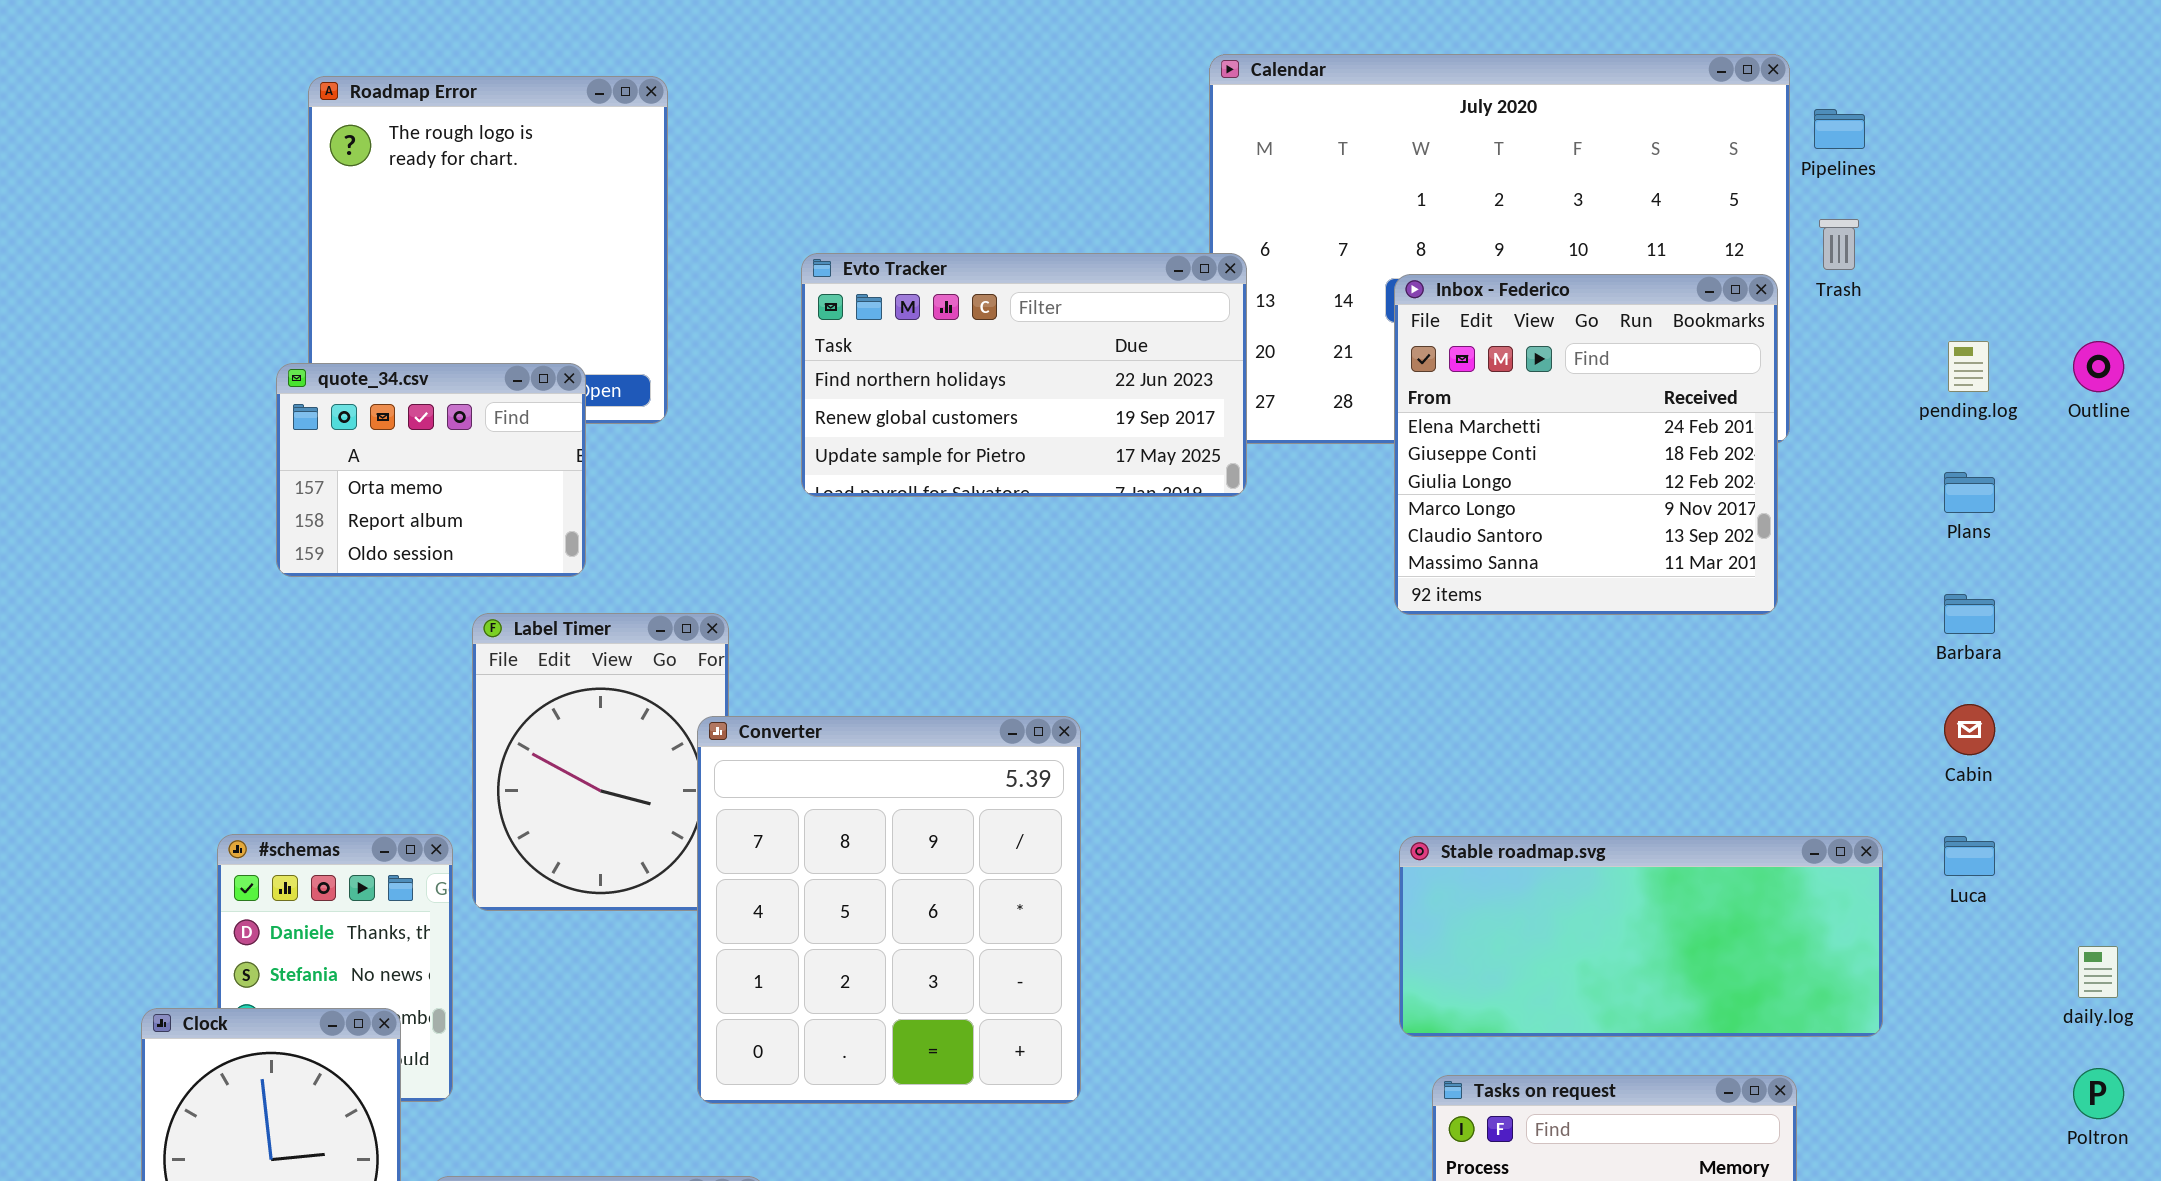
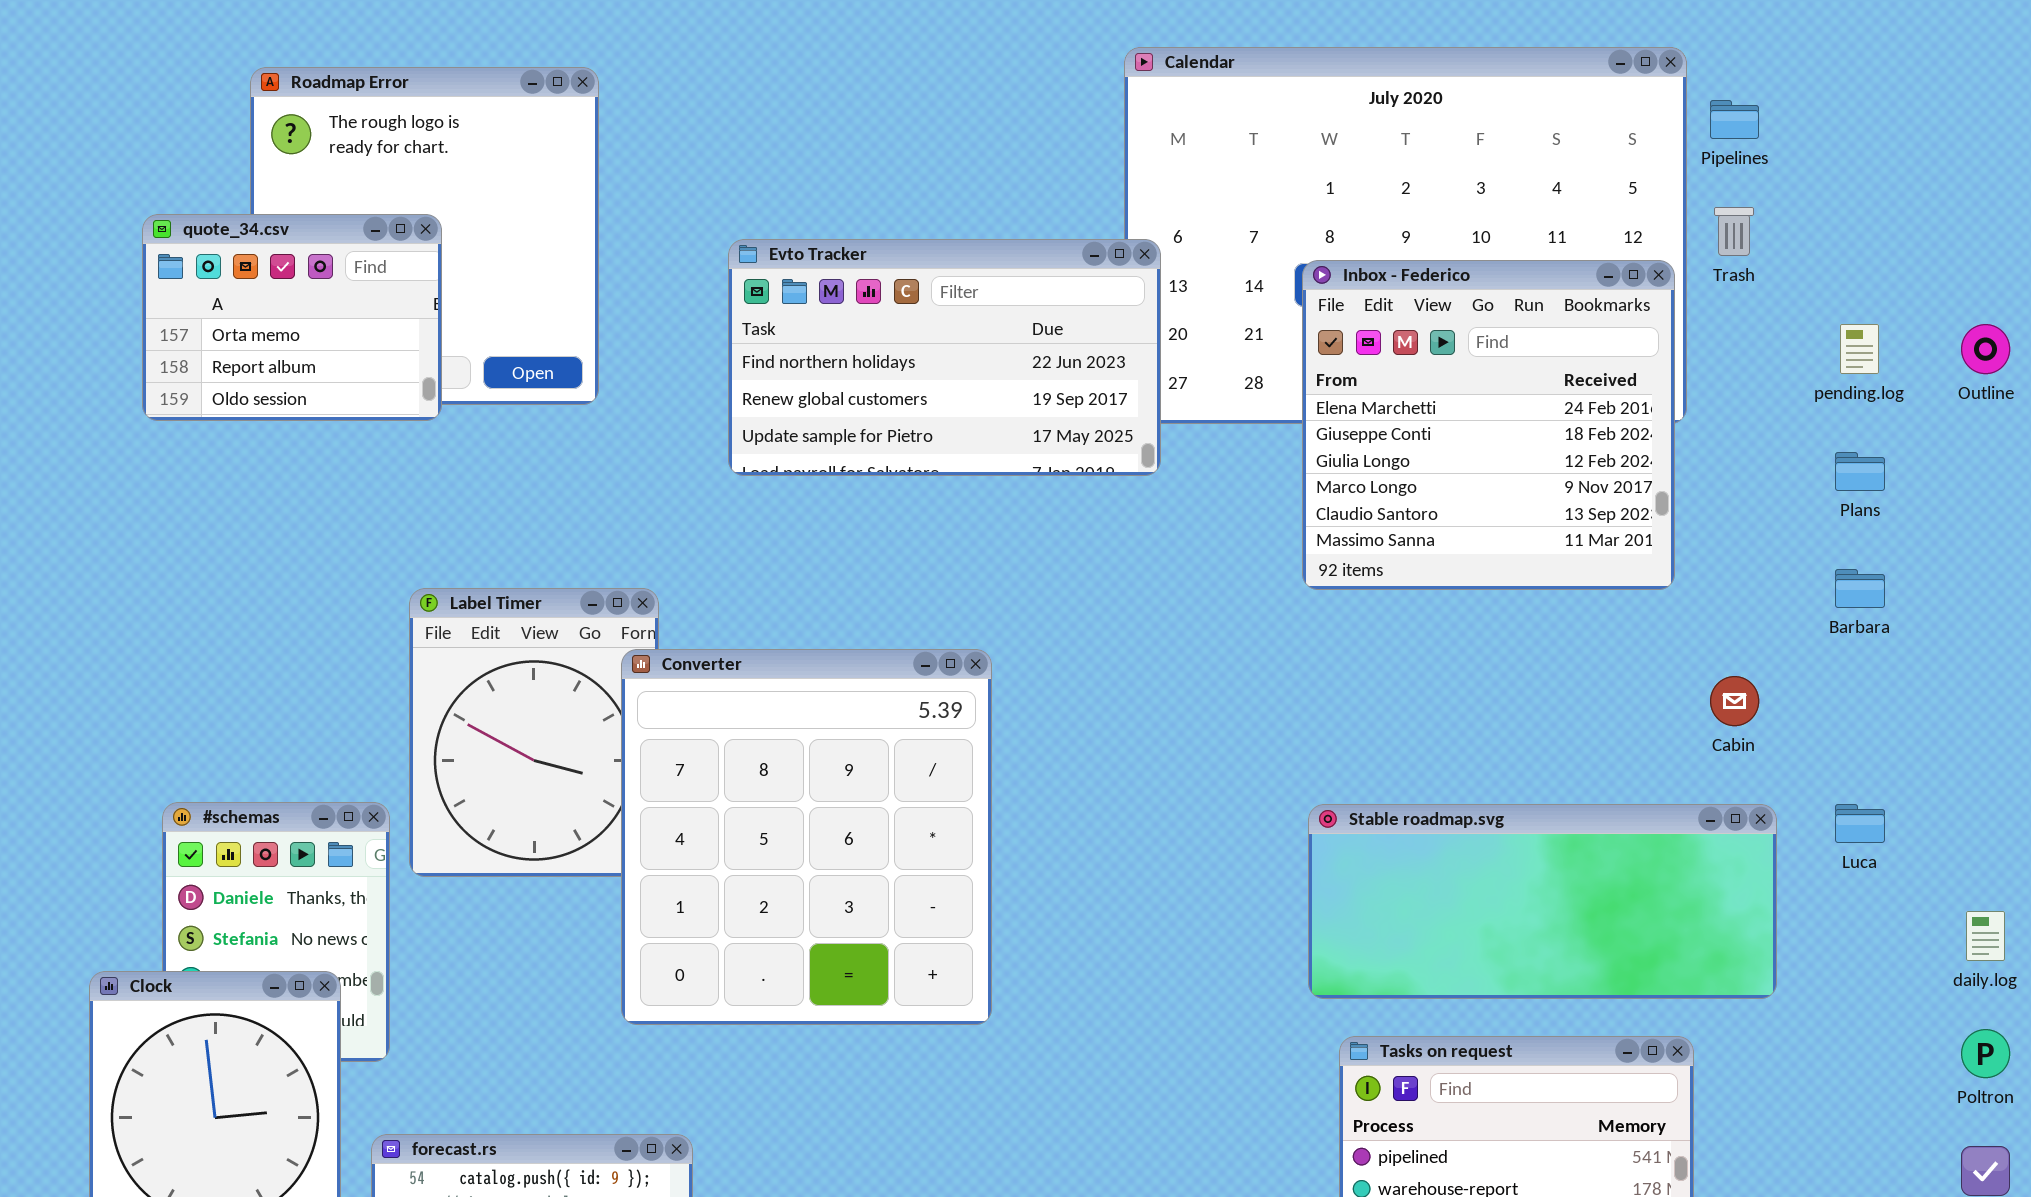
quote_34.csv: [276,363,586,577] -> [142,214,442,421], moved
Cabin: [1944,704,1995,755] -> [1710,676,1759,726], moved
Converter: [697,716,1081,1104] -> [621,649,992,1025], moved

